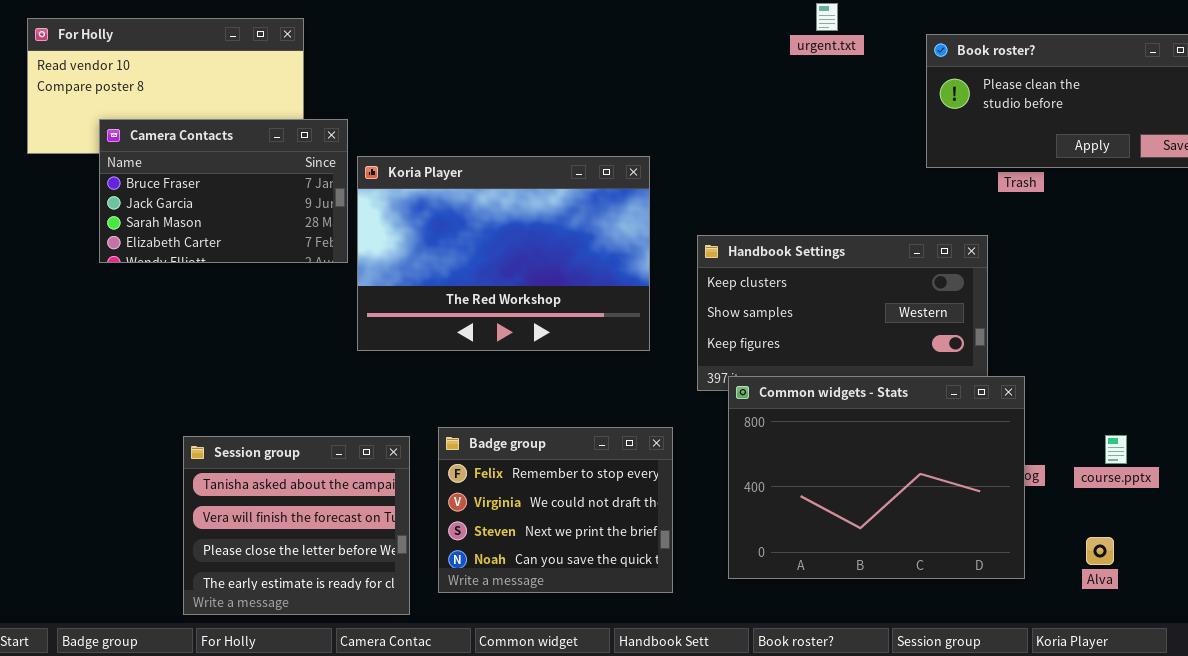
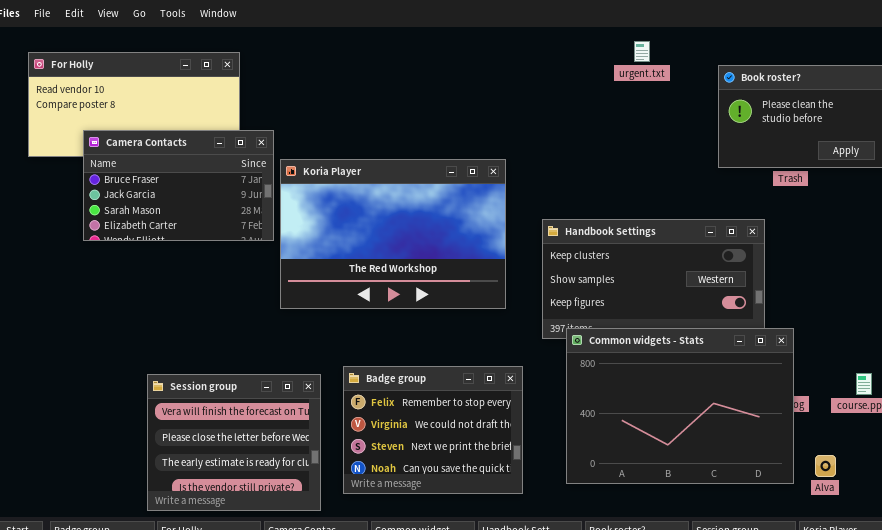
Session group: [183,436,410,615] -> [147,374,321,511], scrolled down 1 row
Alva: [1086,537,1114,565] -> [815,455,836,477], moved

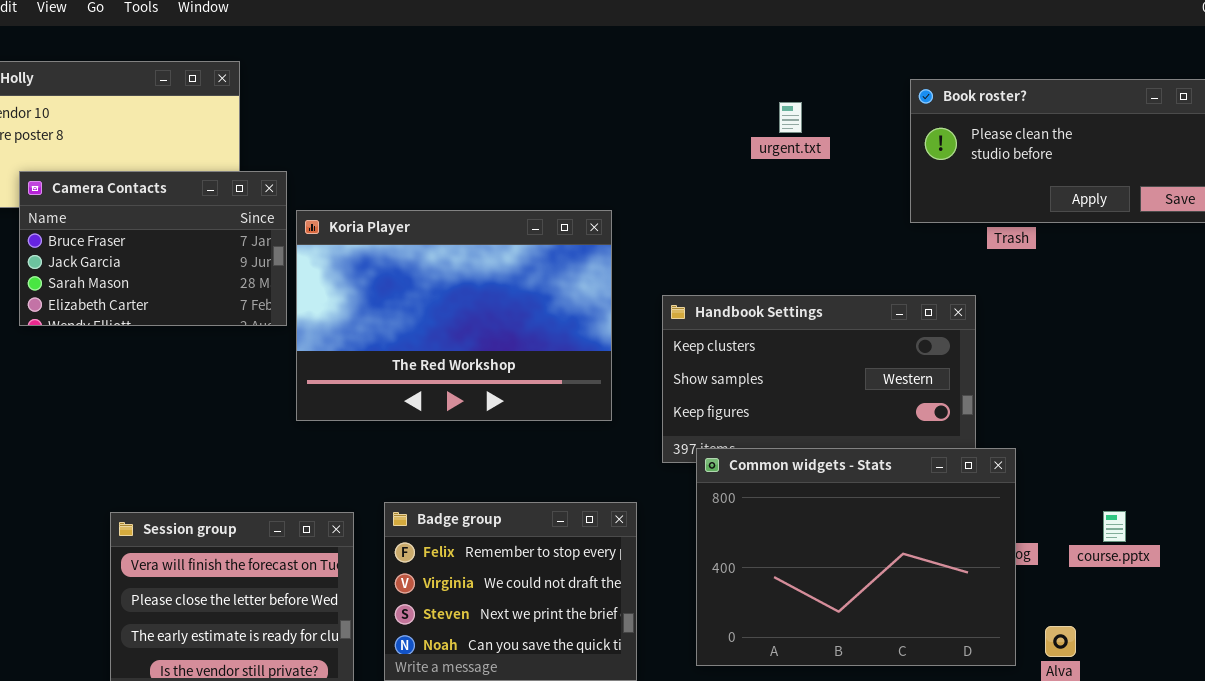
urgent.txt: [634,41,650,62] -> [779,102,802,133], moved

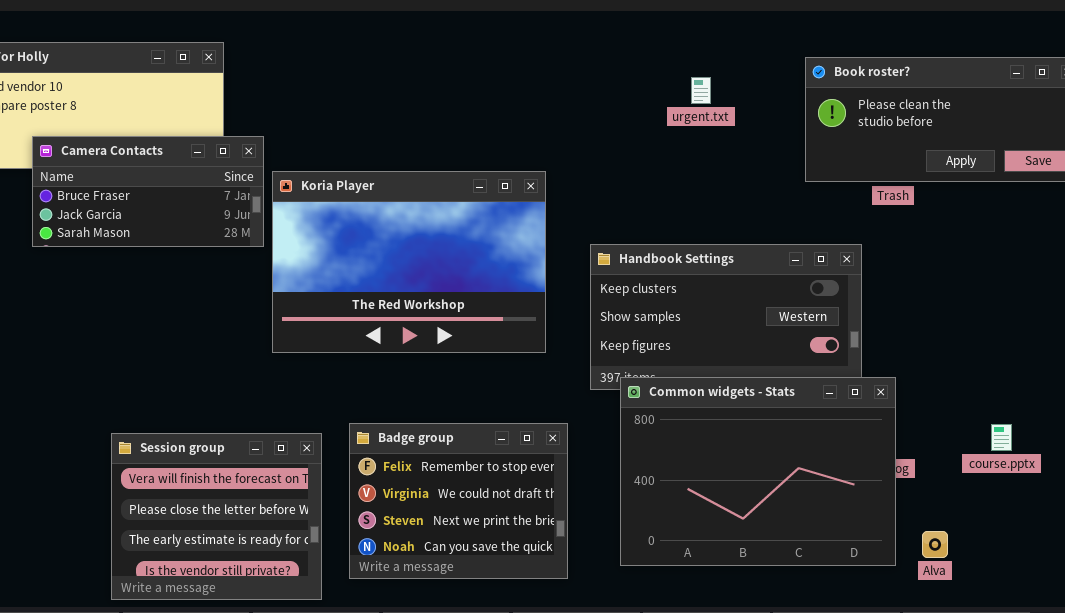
Camera Contacts: [19,171,287,326] -> [32,136,264,247], resized
course.pptx: [1103,511,1126,542] -> [991,424,1012,451], moved

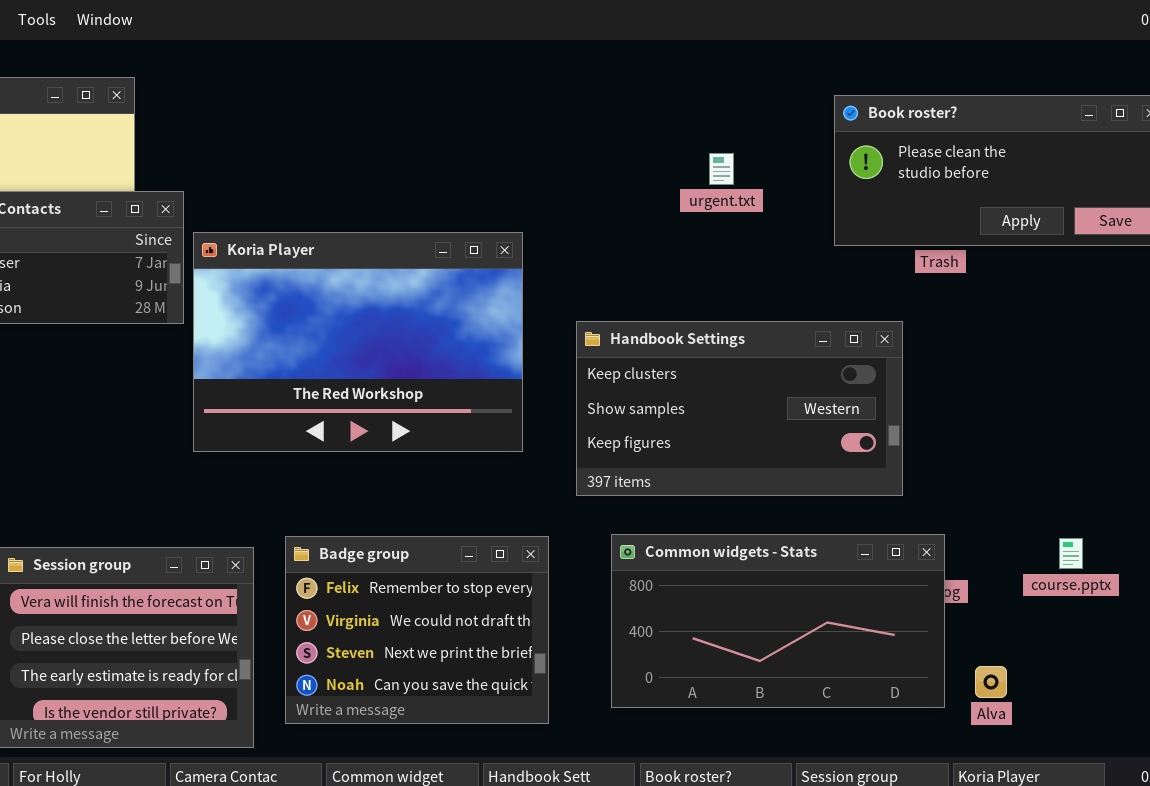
urgent.txt: [691,77,711,104] -> [709,153,734,185], moved
Common widgets - Stats: [620,377,896,566] -> [611,534,945,708], resized

